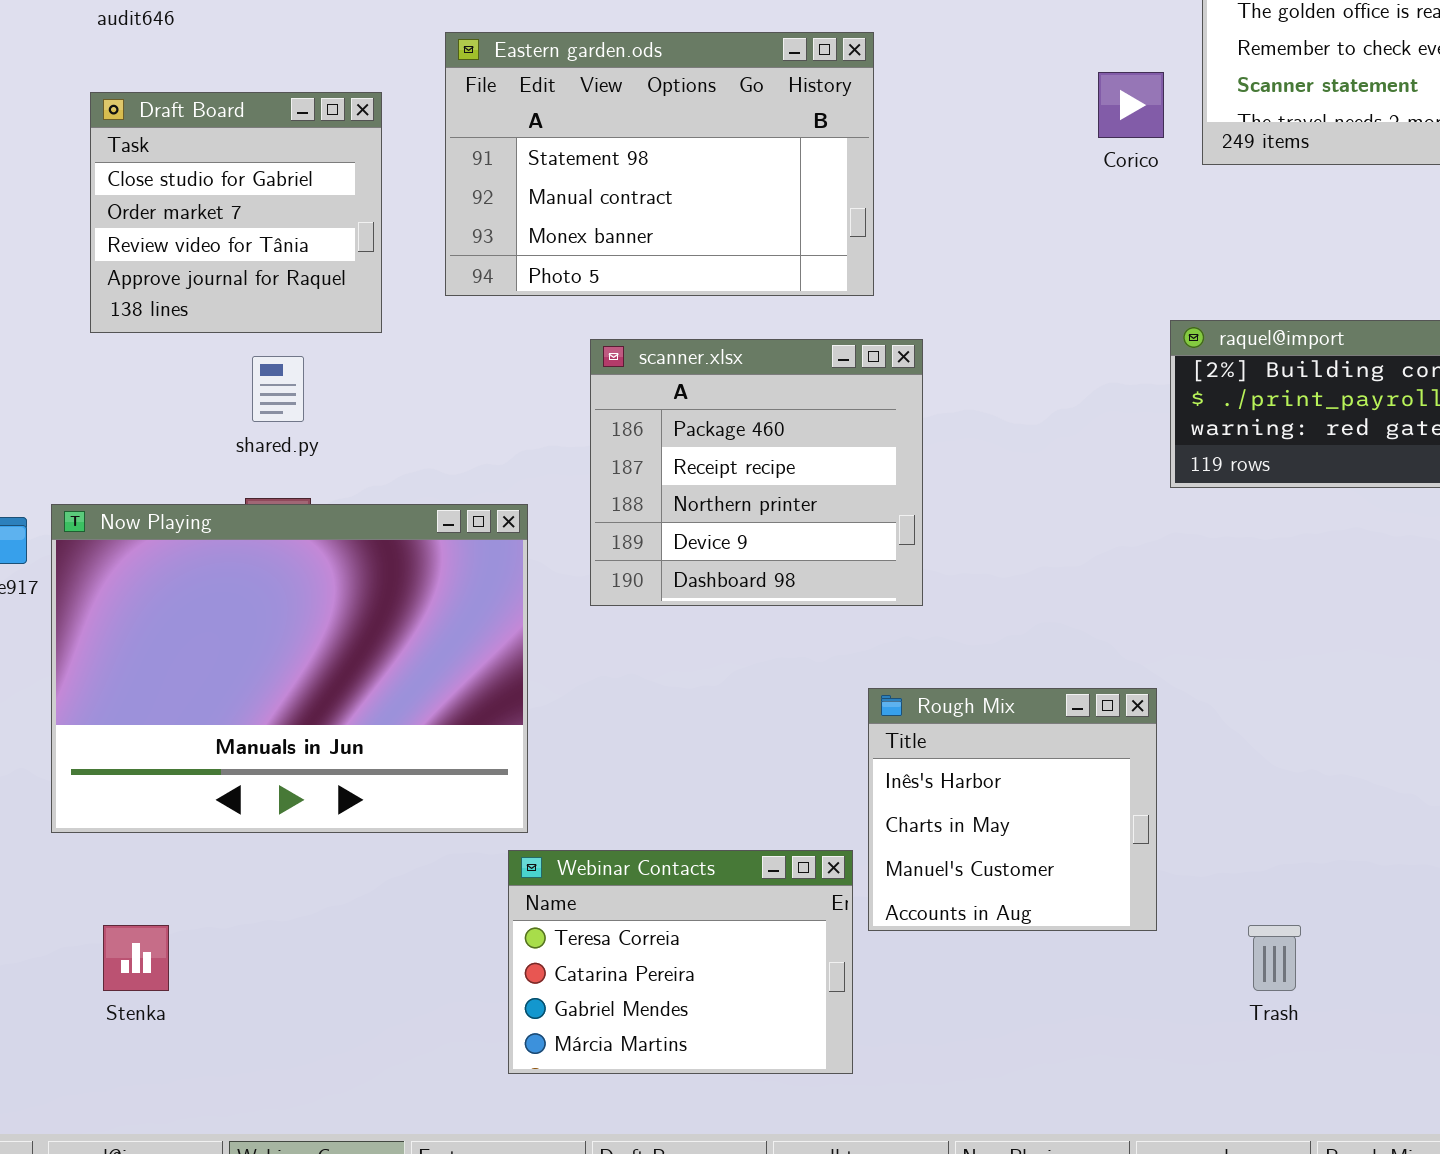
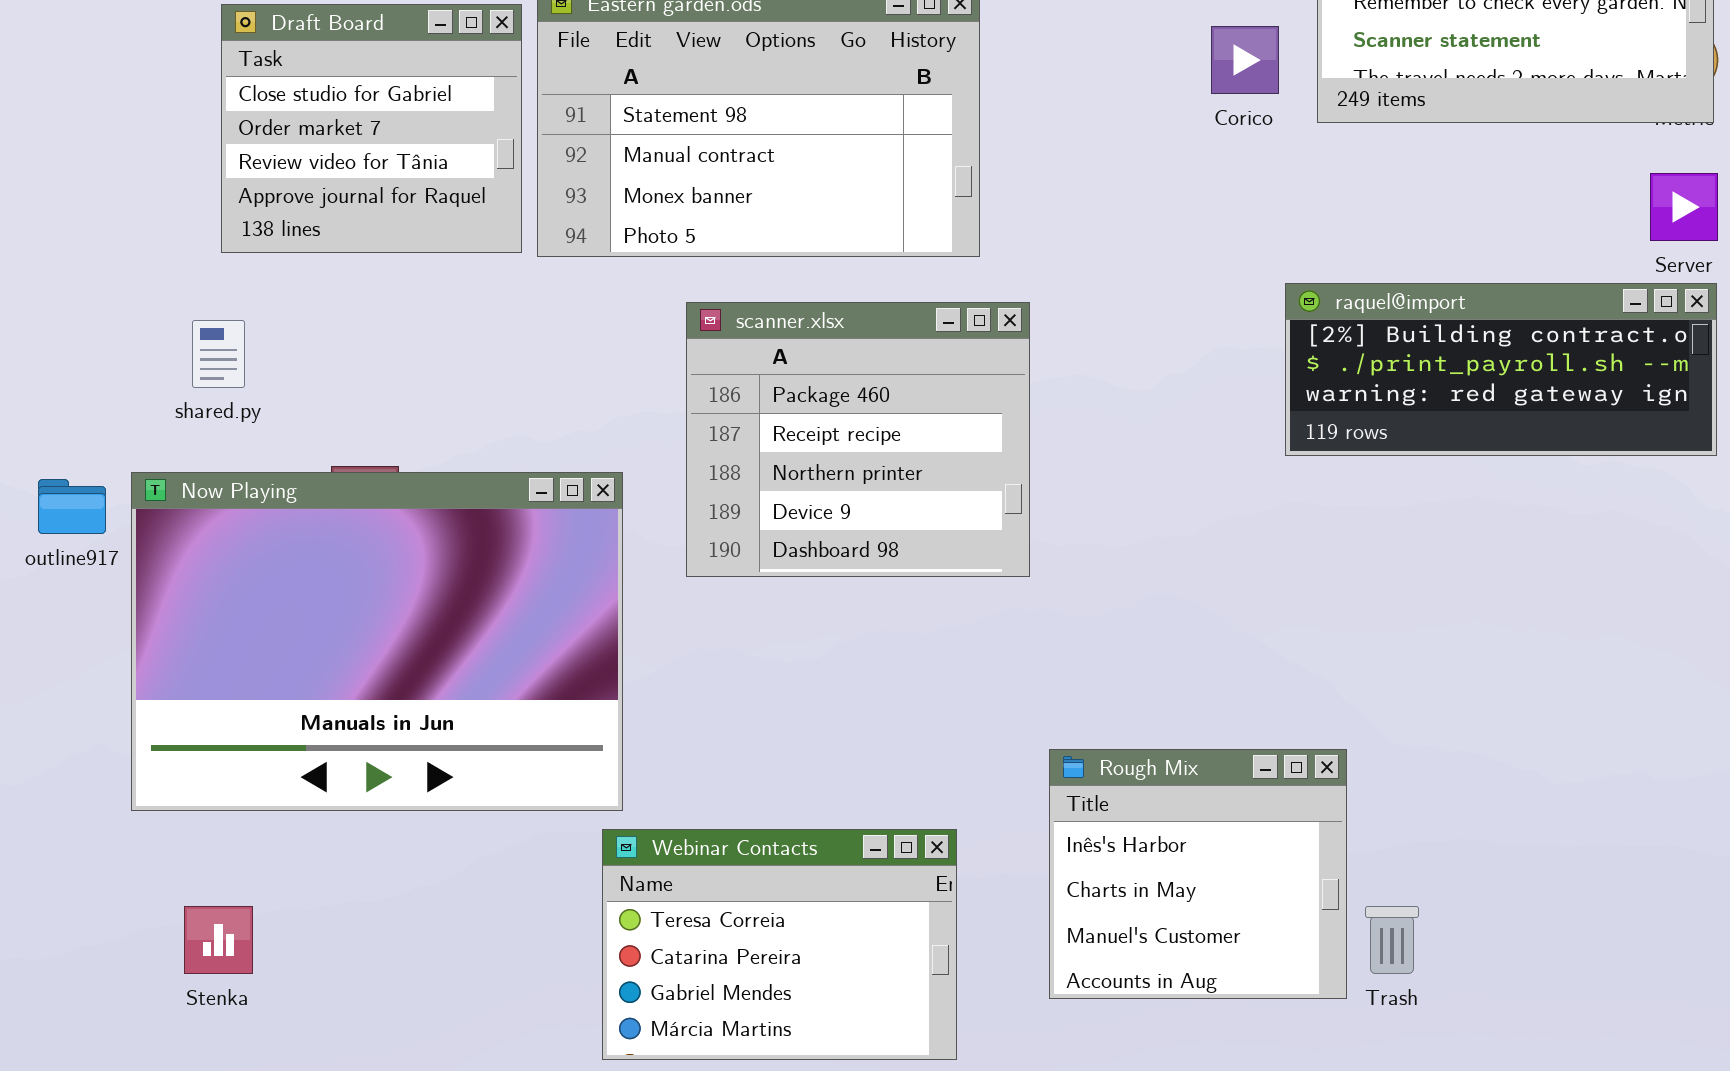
Draft Board: [90,92,382,333] -> [221,4,522,253], moved
shared.py: [252,356,304,422] -> [192,320,245,388], moved
Rough Mix: [868,688,1157,931] -> [1049,749,1347,999], moved

